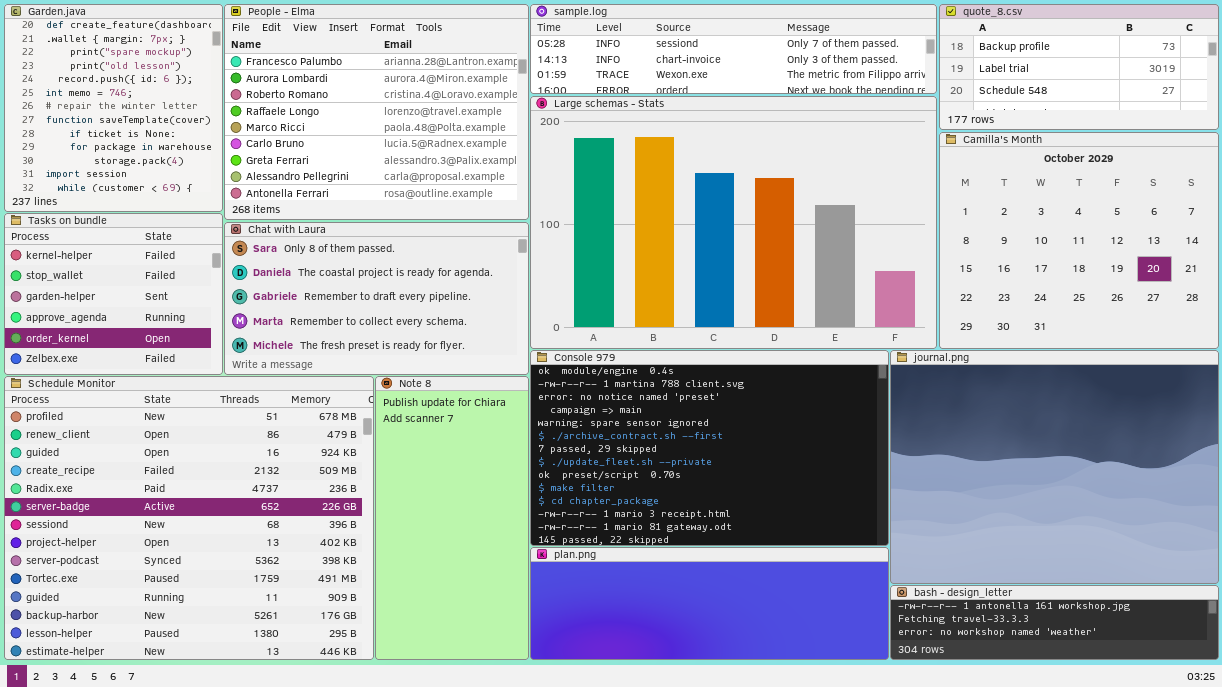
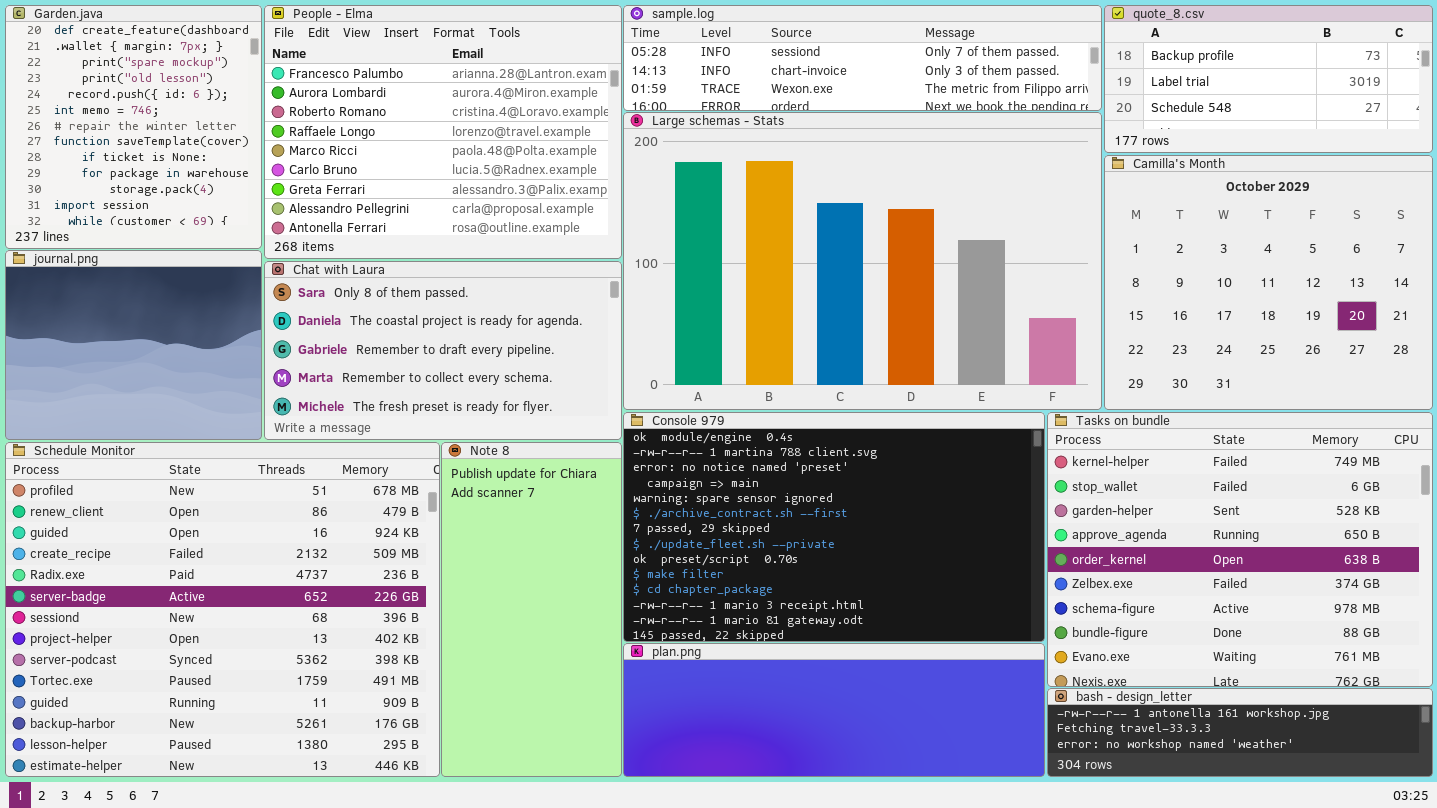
Tasks on bundle: [4,213,223,375] -> [1047,412,1433,687], moved, resized
journal.png: [890,350,1219,584] -> [5,250,262,440], moved, resized

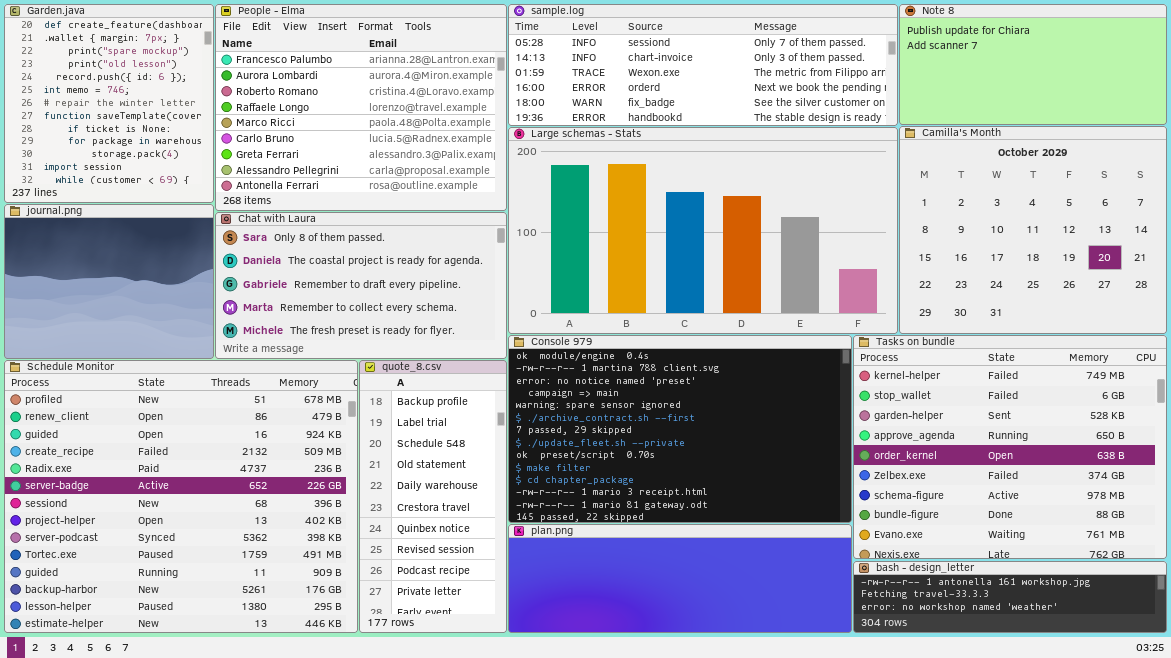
sample.log: [623,5,1102,111] -> [508,4,898,126], resized
quote_8.csv: [1104,5,1433,153] -> [359,360,507,633], moved, resized
Large schemas - Stats: [623,112,1102,410] -> [508,127,898,334], resized
Note 8: [441,442,622,777] -> [899,4,1167,125], moved, resized

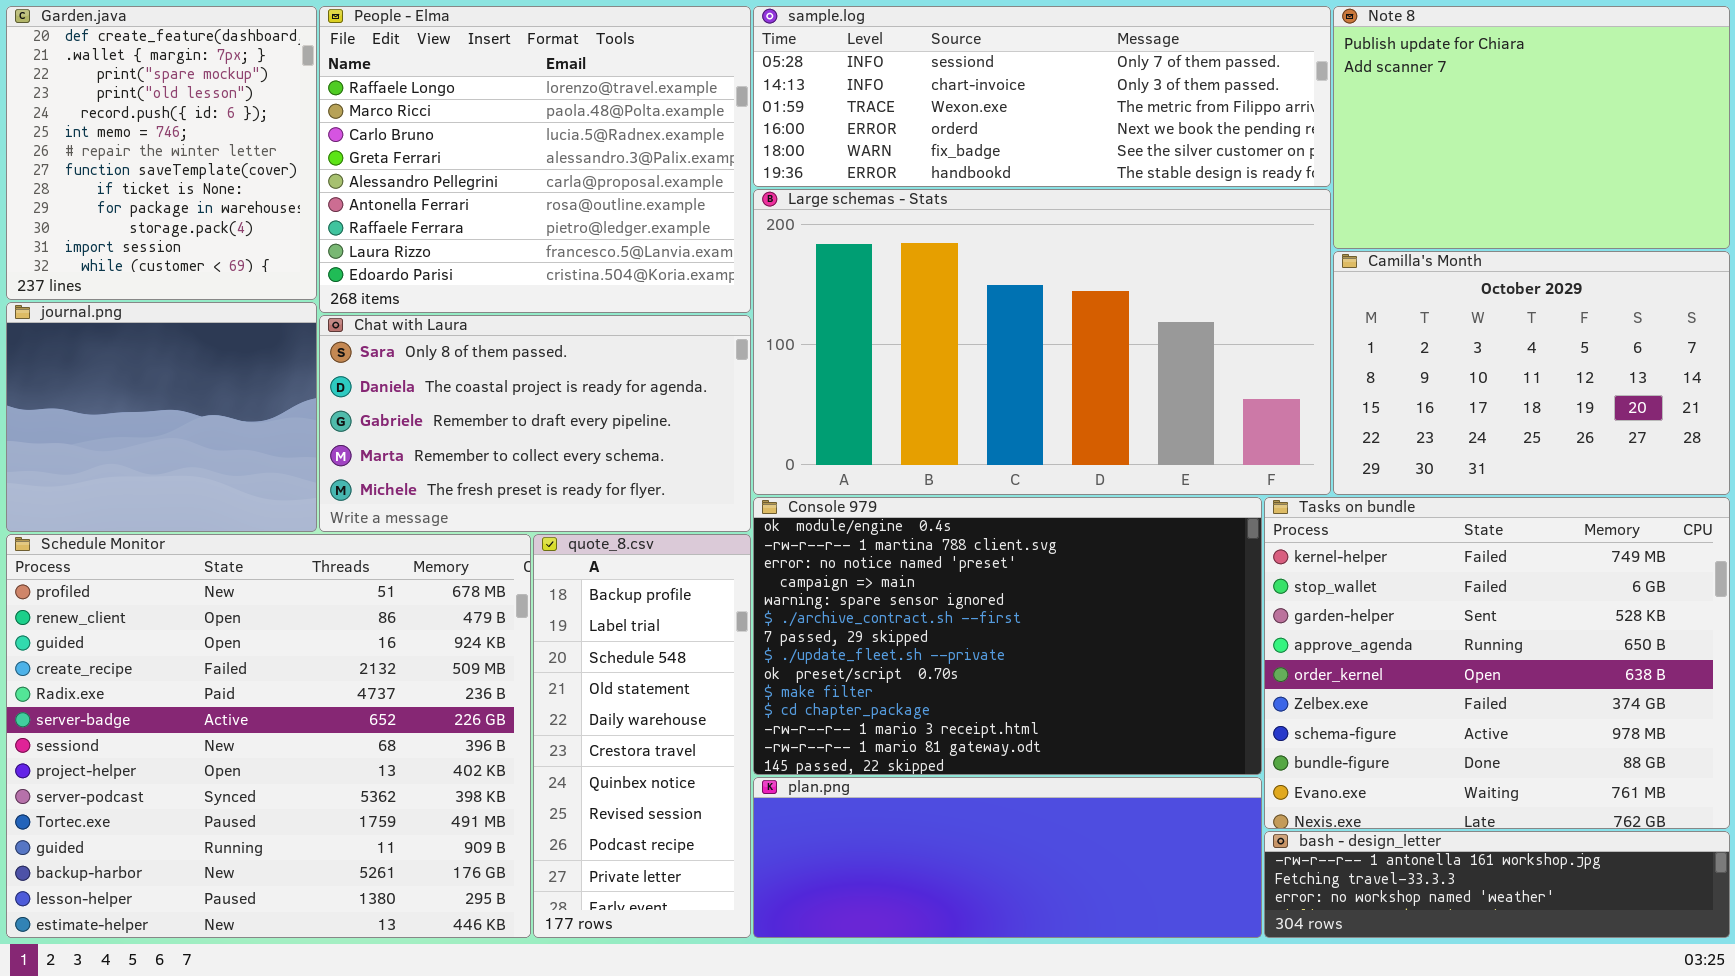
People - Elma: [215,4,507,211] -> [319,6,751,313], scrolled down 3 rows
Note 8: [899,4,1167,125] -> [1333,6,1730,249], resized
Camilla's Month: [899,126,1167,334] -> [1333,251,1730,495], resized

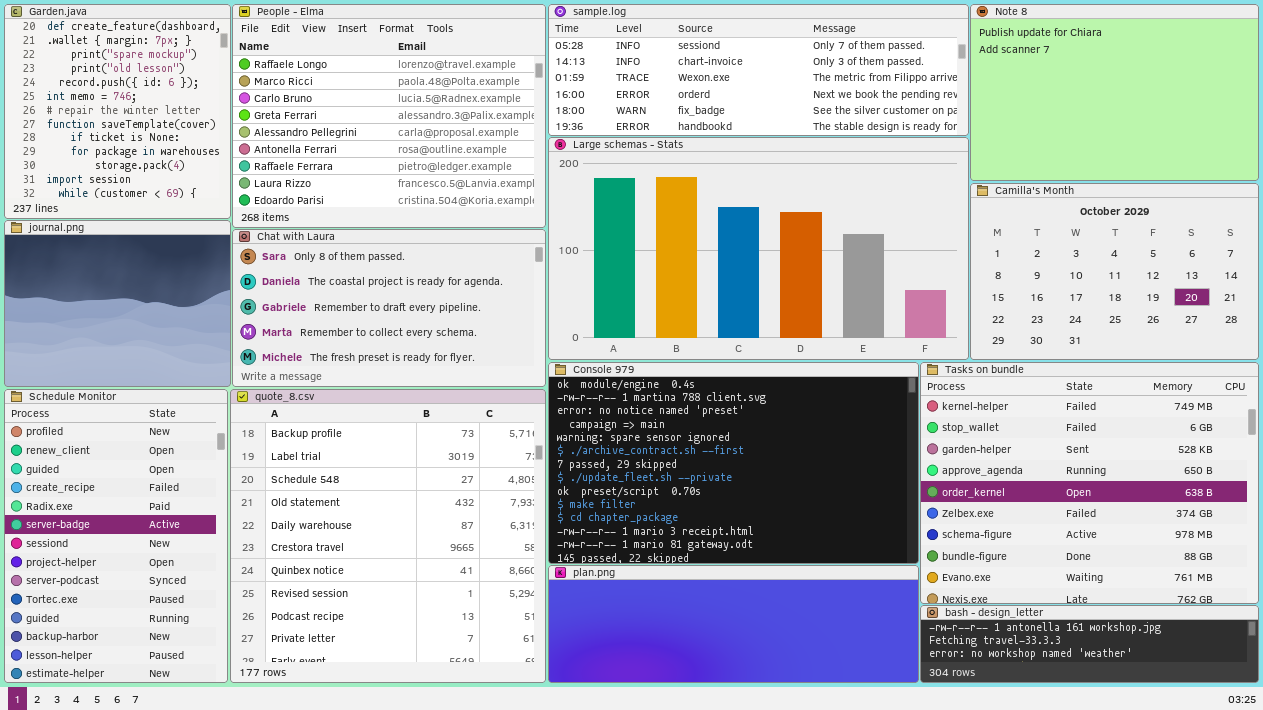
Schedule Monitor: [6,534,531,938] -> [4,389,228,683], resized
quote_8.csv: [533,534,751,938] -> [230,389,546,683], resized

